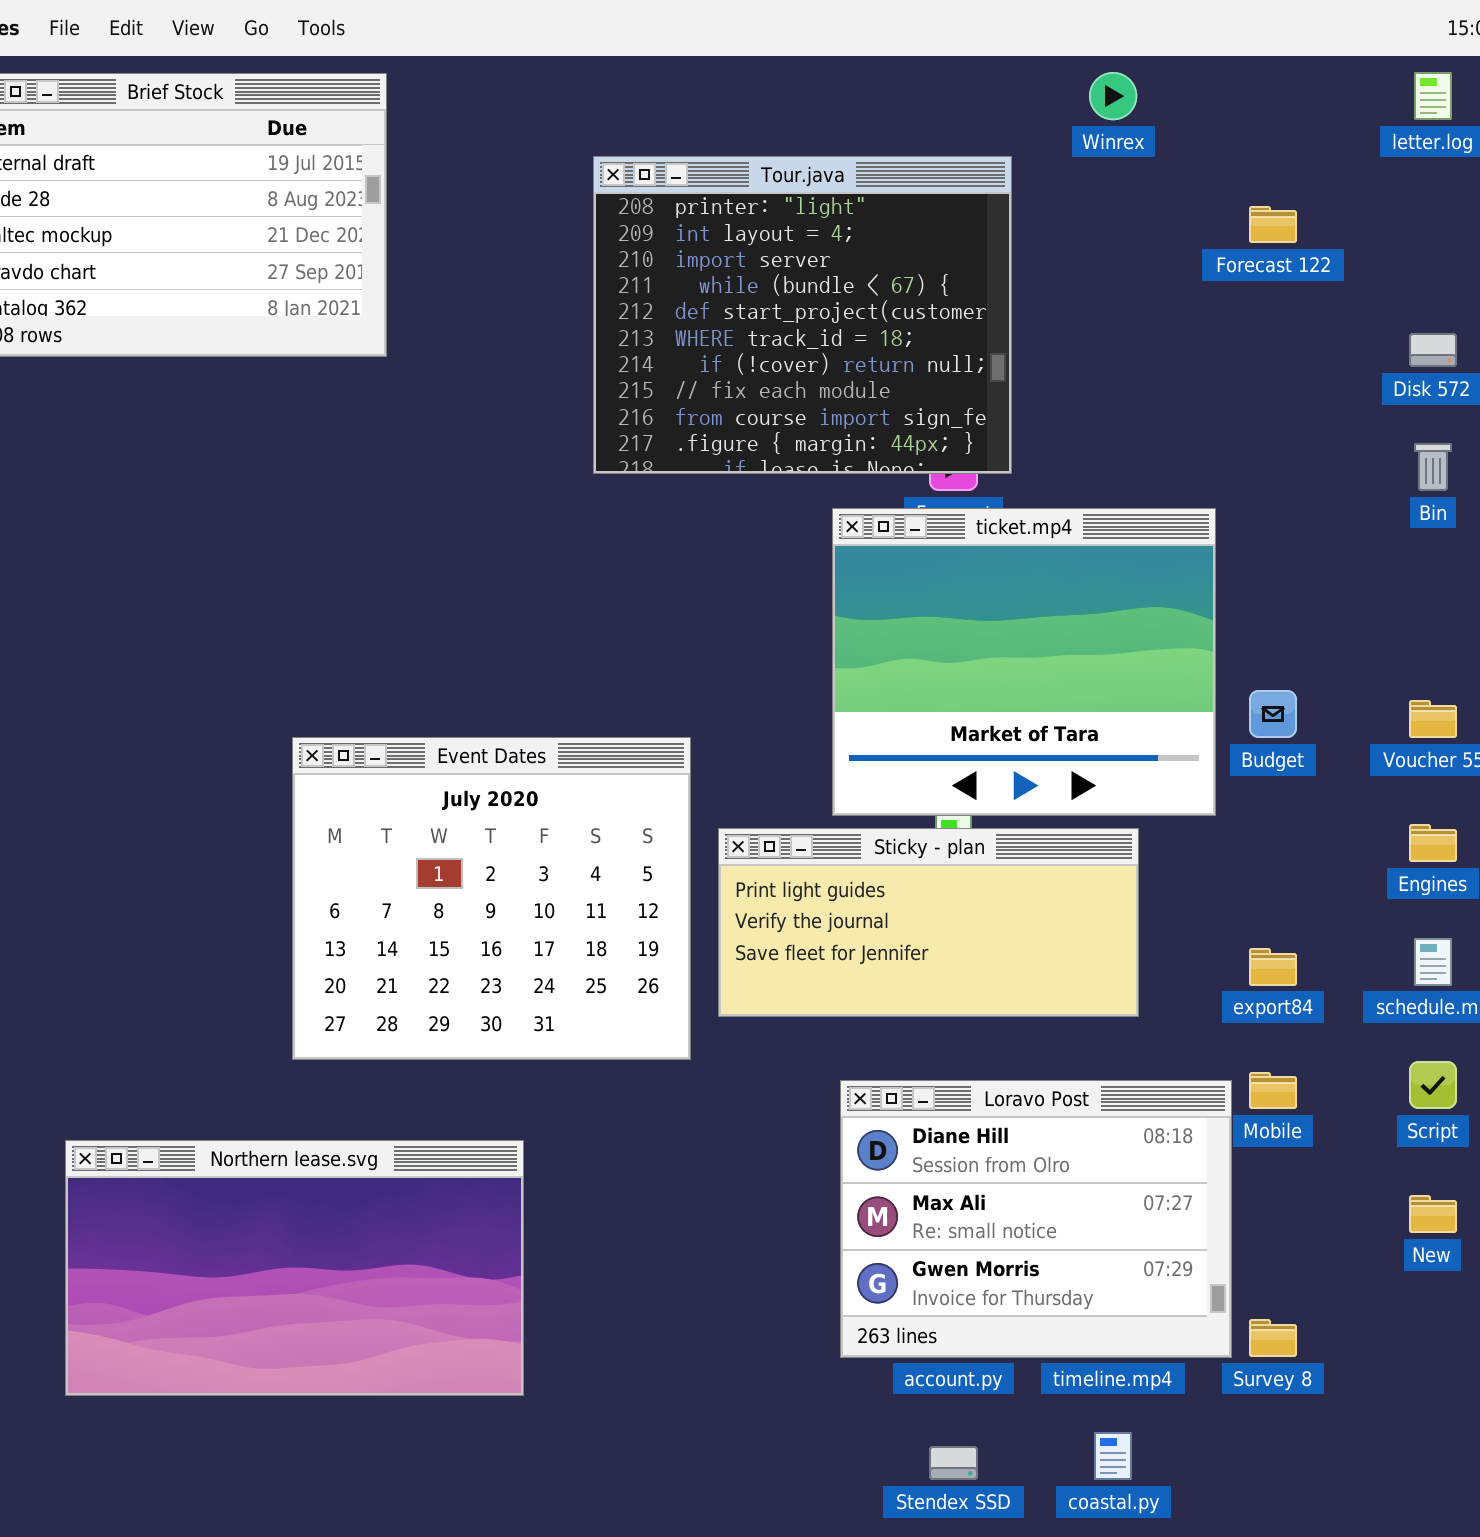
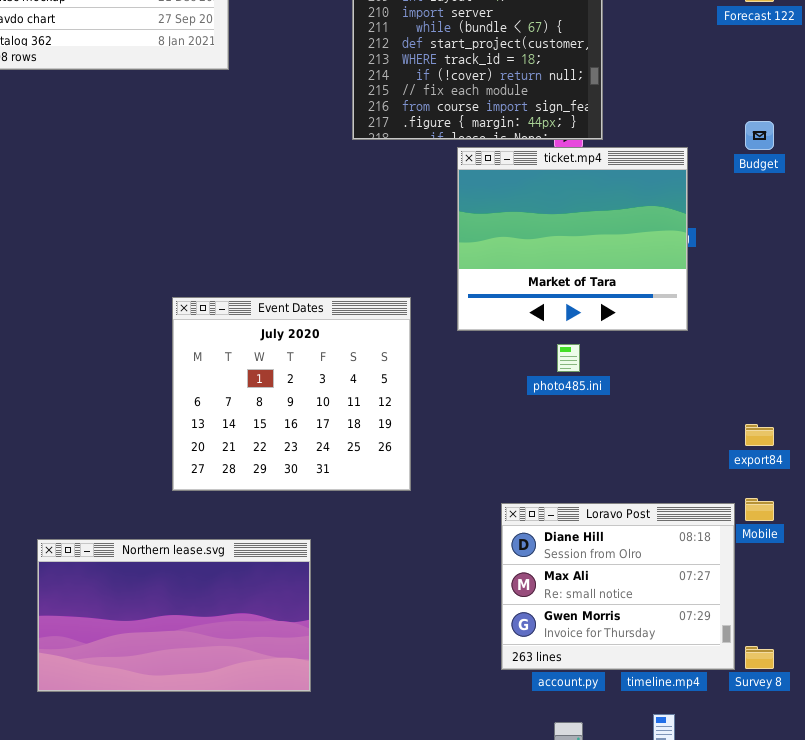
ticket.mp4: [832,508,1216,816] -> [457,147,688,331], moved
Budget: [1249,690,1297,738] -> [745,121,774,150], moved
Sticky - plan: [718,828,1139,1017] -> none, closed

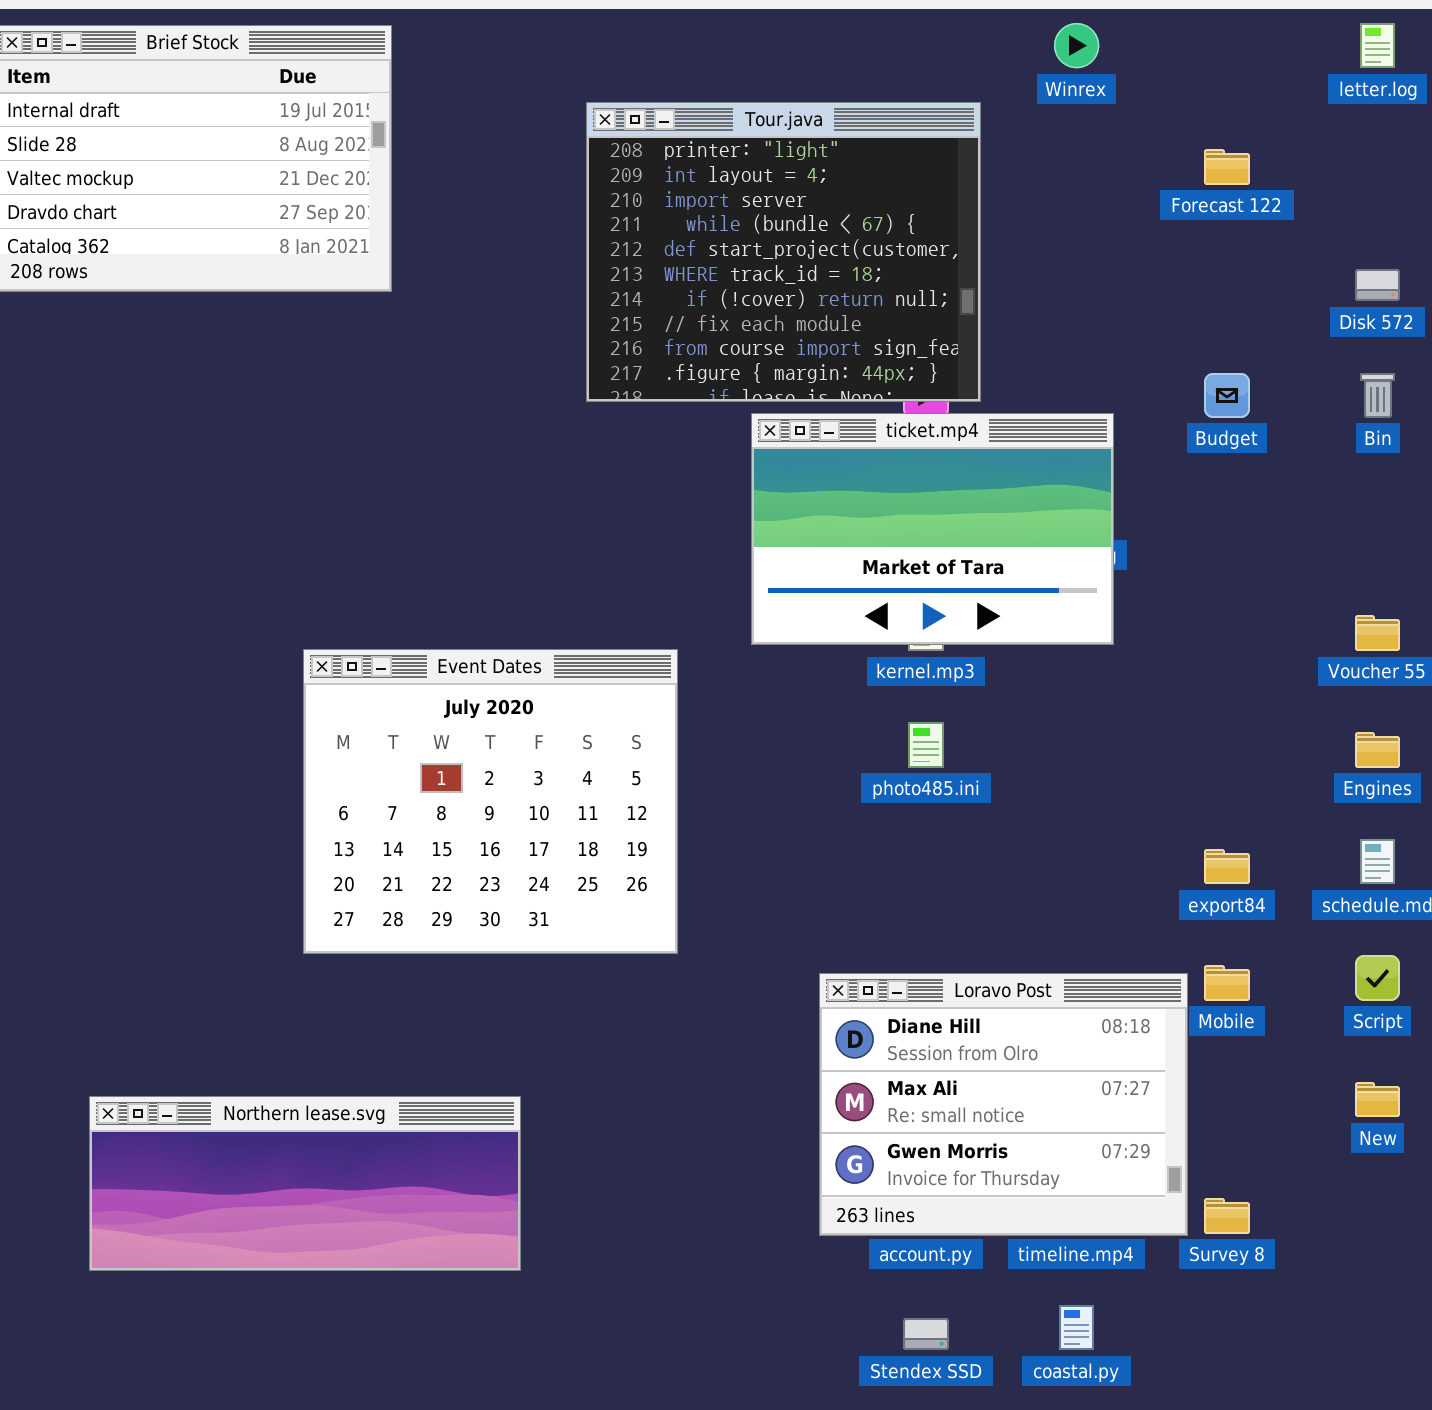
ticket.mp4: [457,147,688,331] -> [751,413,1114,645], resized
Northern lease.svg: [37,539,311,692] -> [89,1096,521,1271], resized

